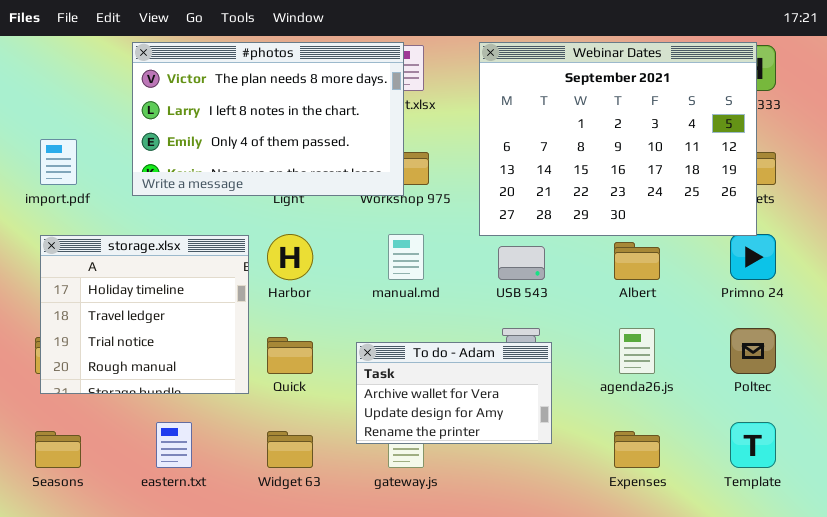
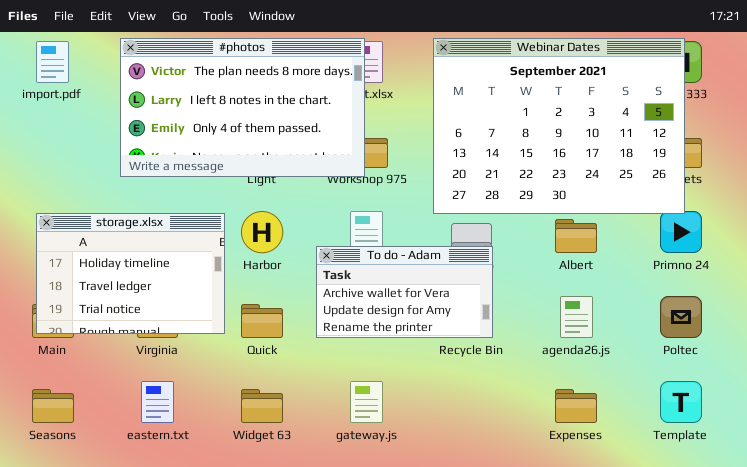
import.pdf: [40,139,77,185] -> [36,41,69,83], moved
storage.xlsx: [40,235,249,394] -> [36,213,225,334], resized
To do - Adam: [356,342,552,444] -> [316,246,493,338], moved

